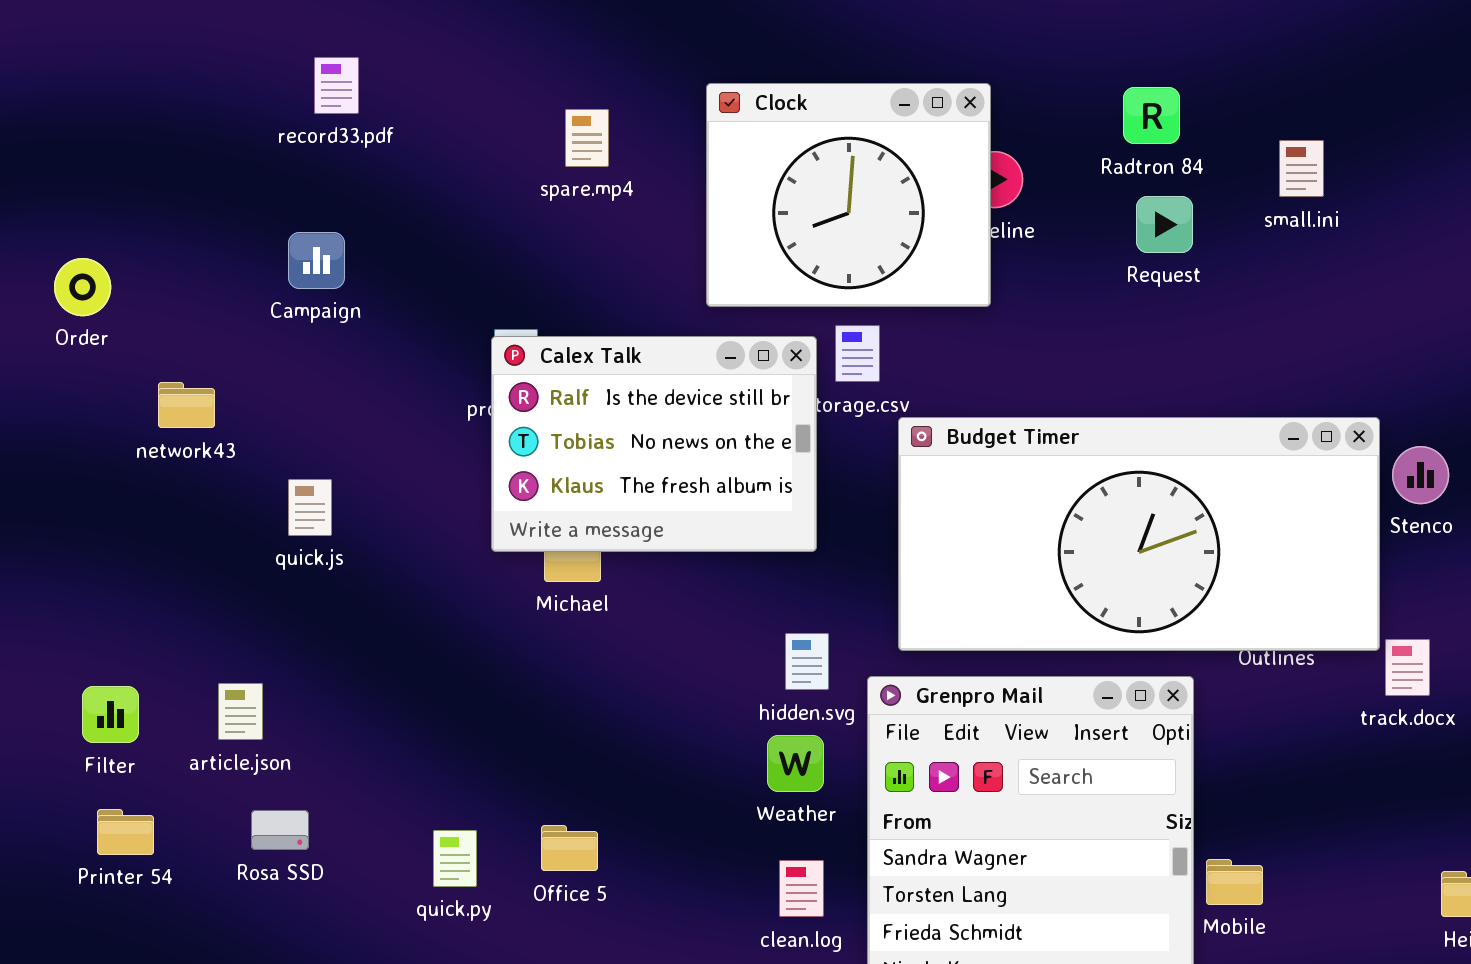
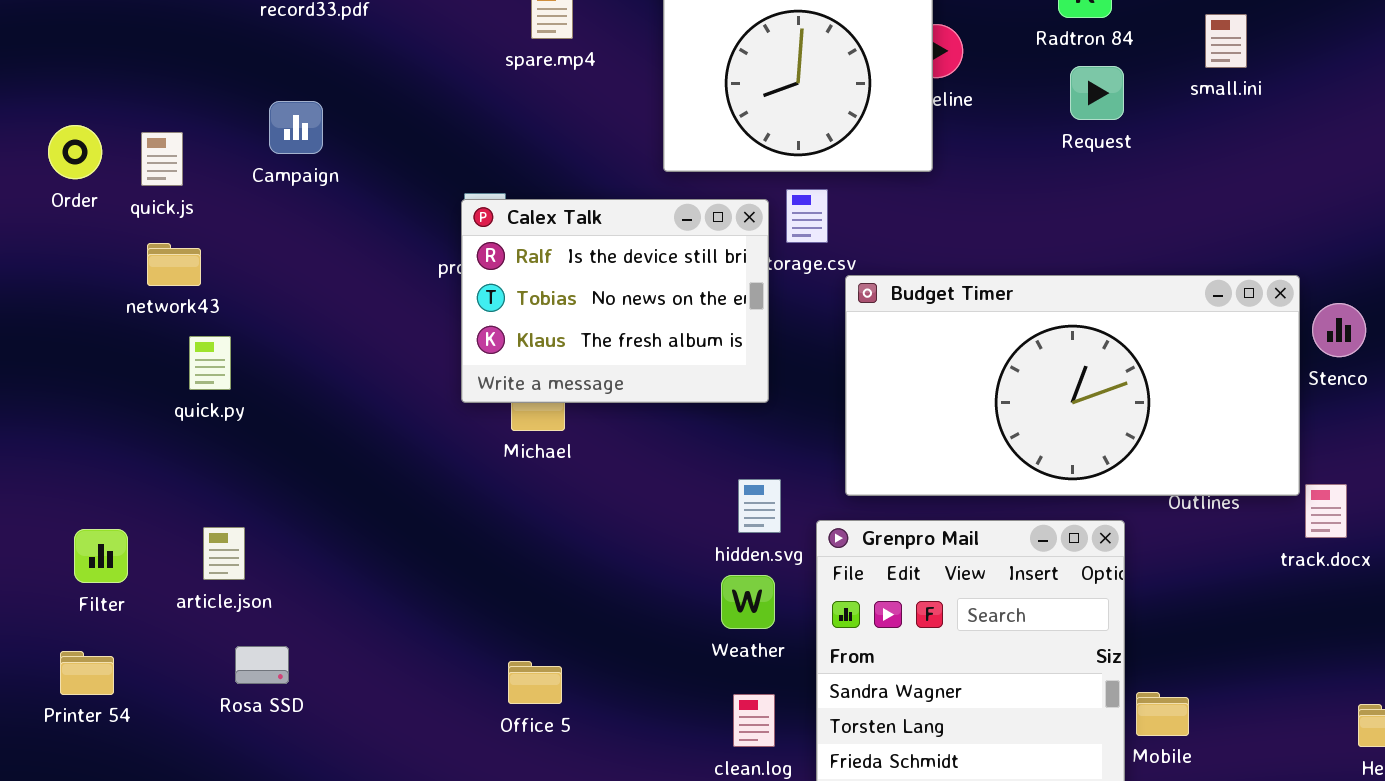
quick.js: [288,479,332,536] -> [141,132,183,186], moved
Printer 54: [97,809,154,855] -> [60,651,114,695], moved
quick.py: [433,830,477,887] -> [189,336,231,390], moved

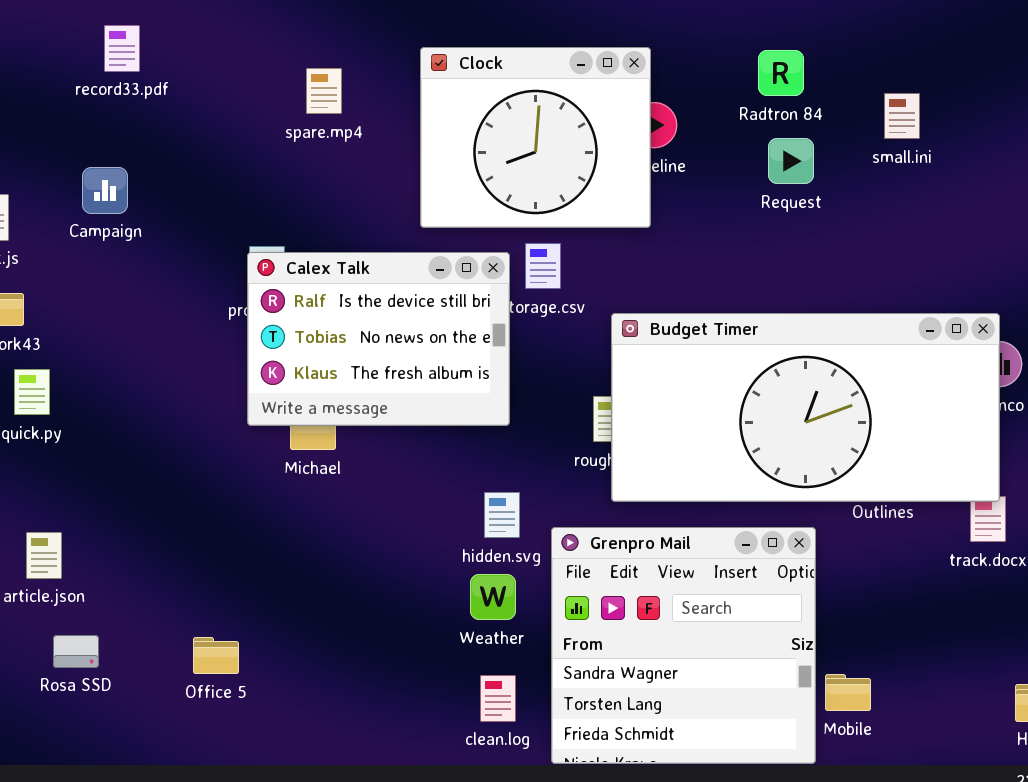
Budget Timer: [845,275,1300,496] -> [611,313,1000,502], moved
Office 5: [508,661,562,704] -> [193,637,239,674], moved

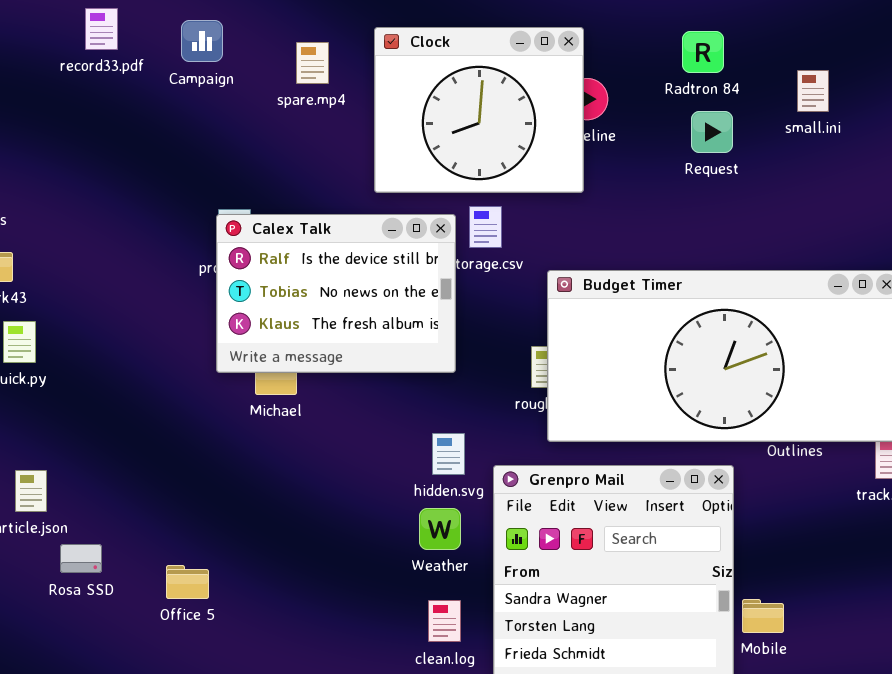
spare.mp4: [306,68,342,114] -> [296,42,329,84], moved
Campaign: [82,167,128,214] -> [181,20,223,62], moved
Rosa SSD: [53,635,99,668] -> [60,544,102,573], moved

